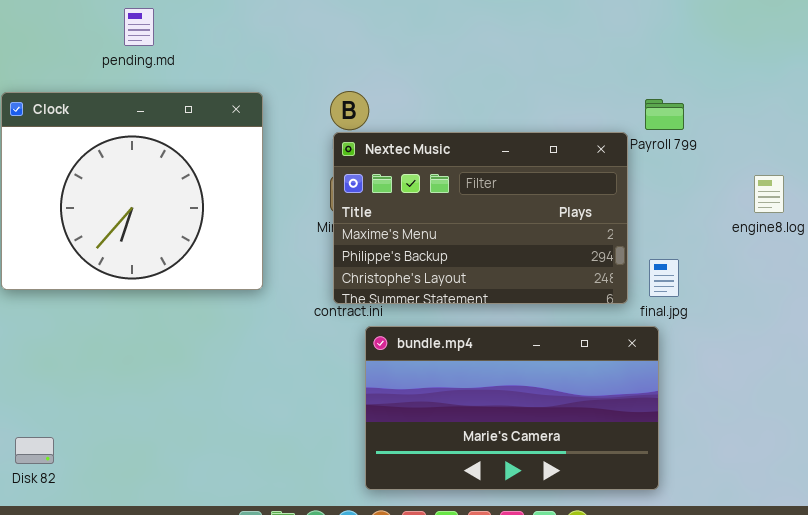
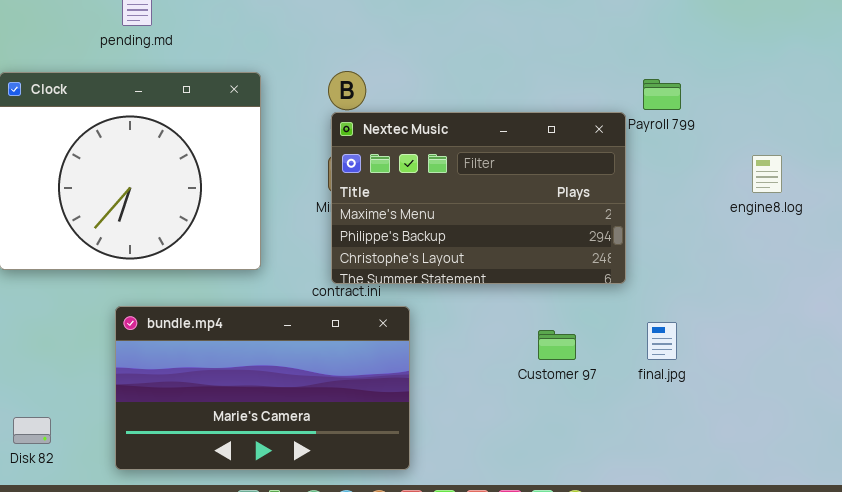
final.jpg: [649,259,679,297] -> [647,322,677,360], moved
bundle.mp4: [365,326,659,490] -> [115,306,410,470], moved

